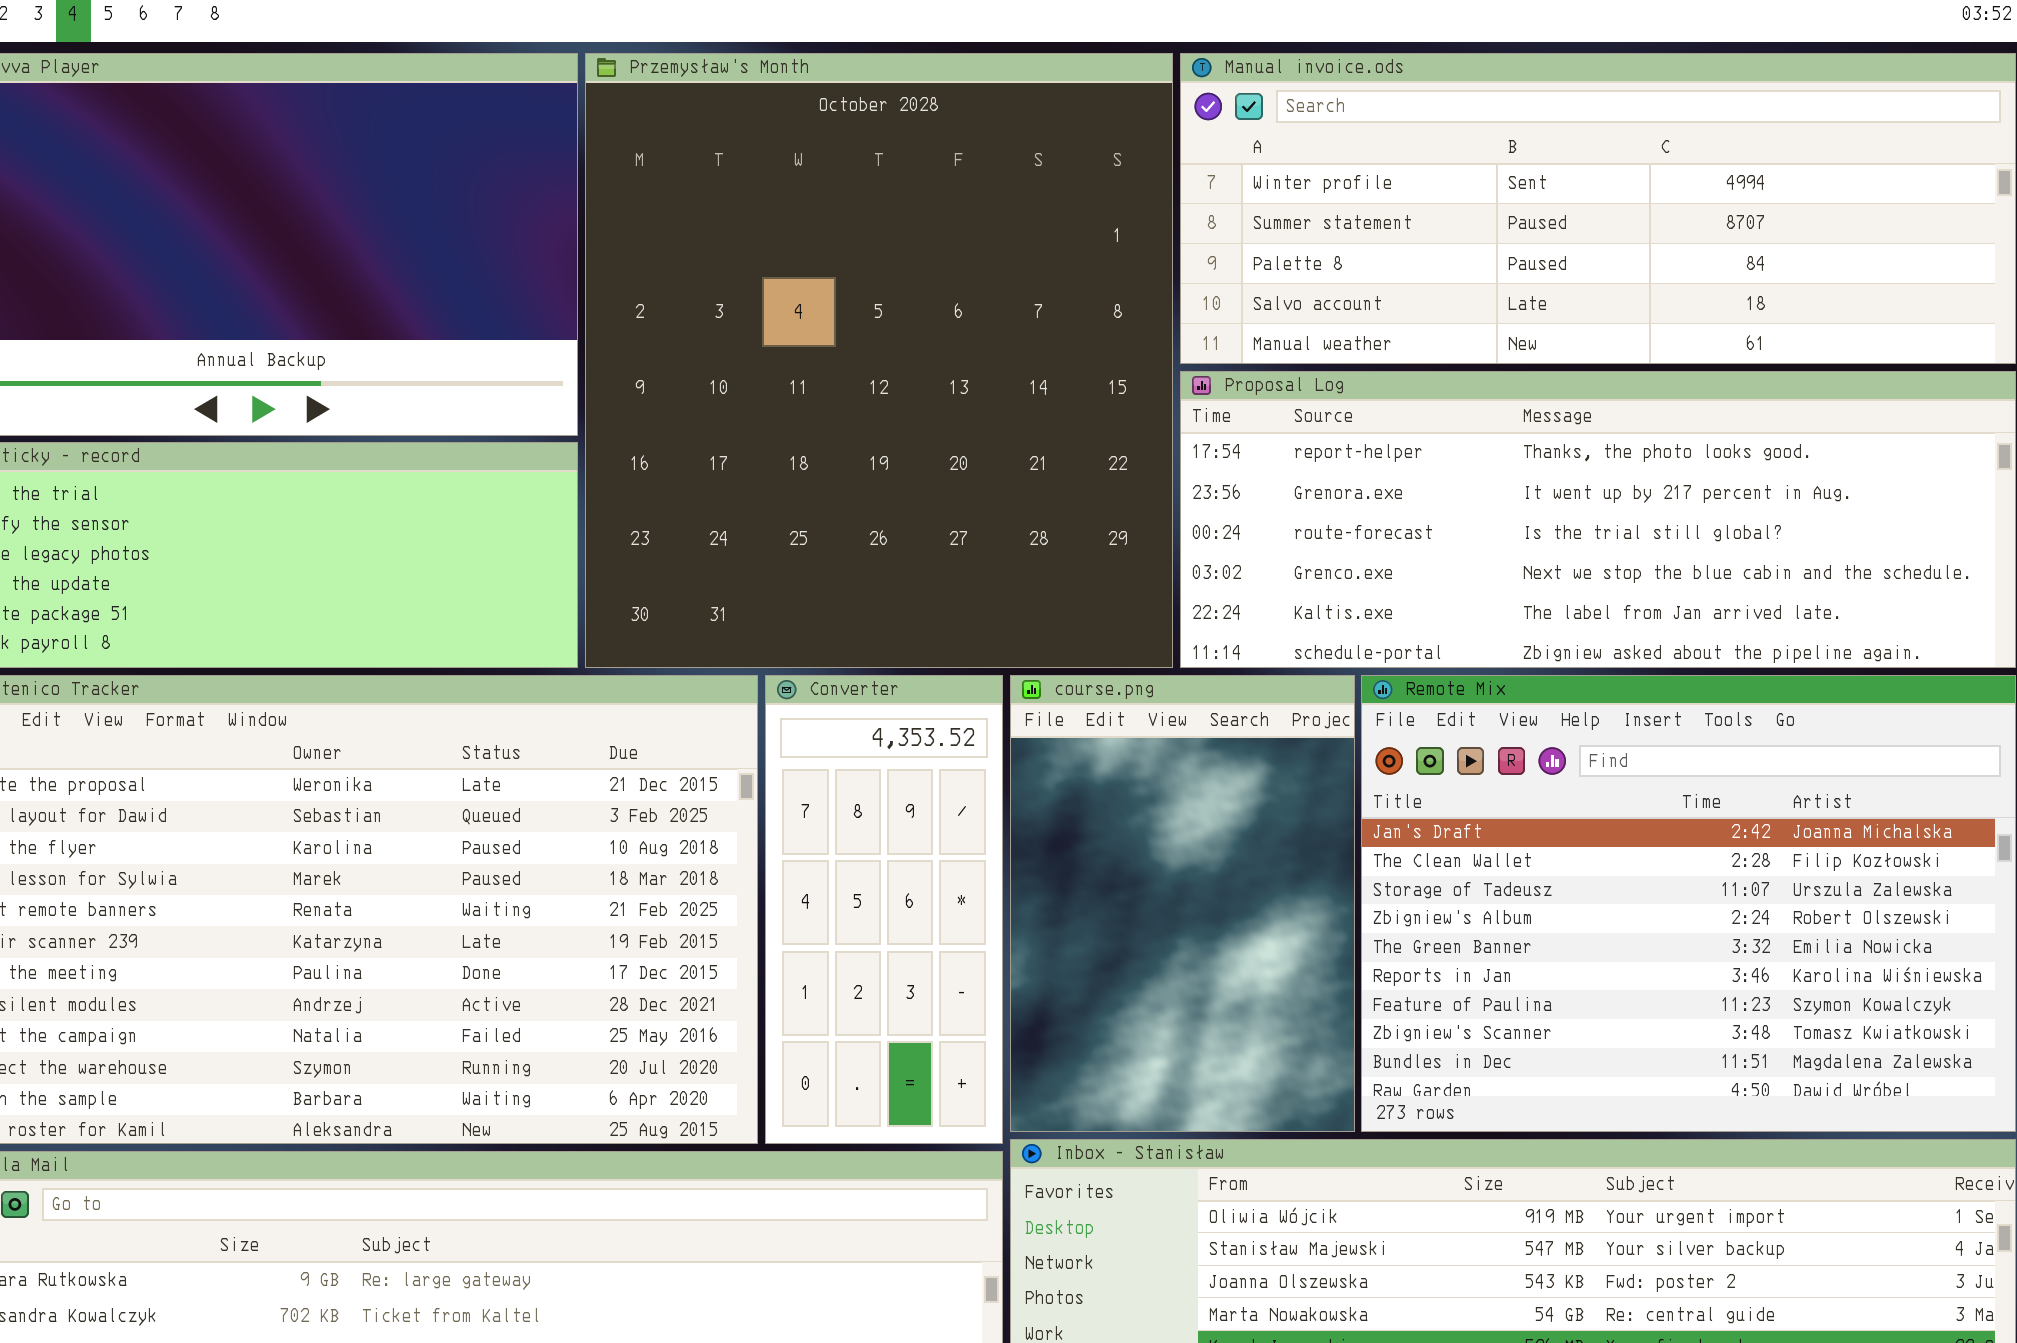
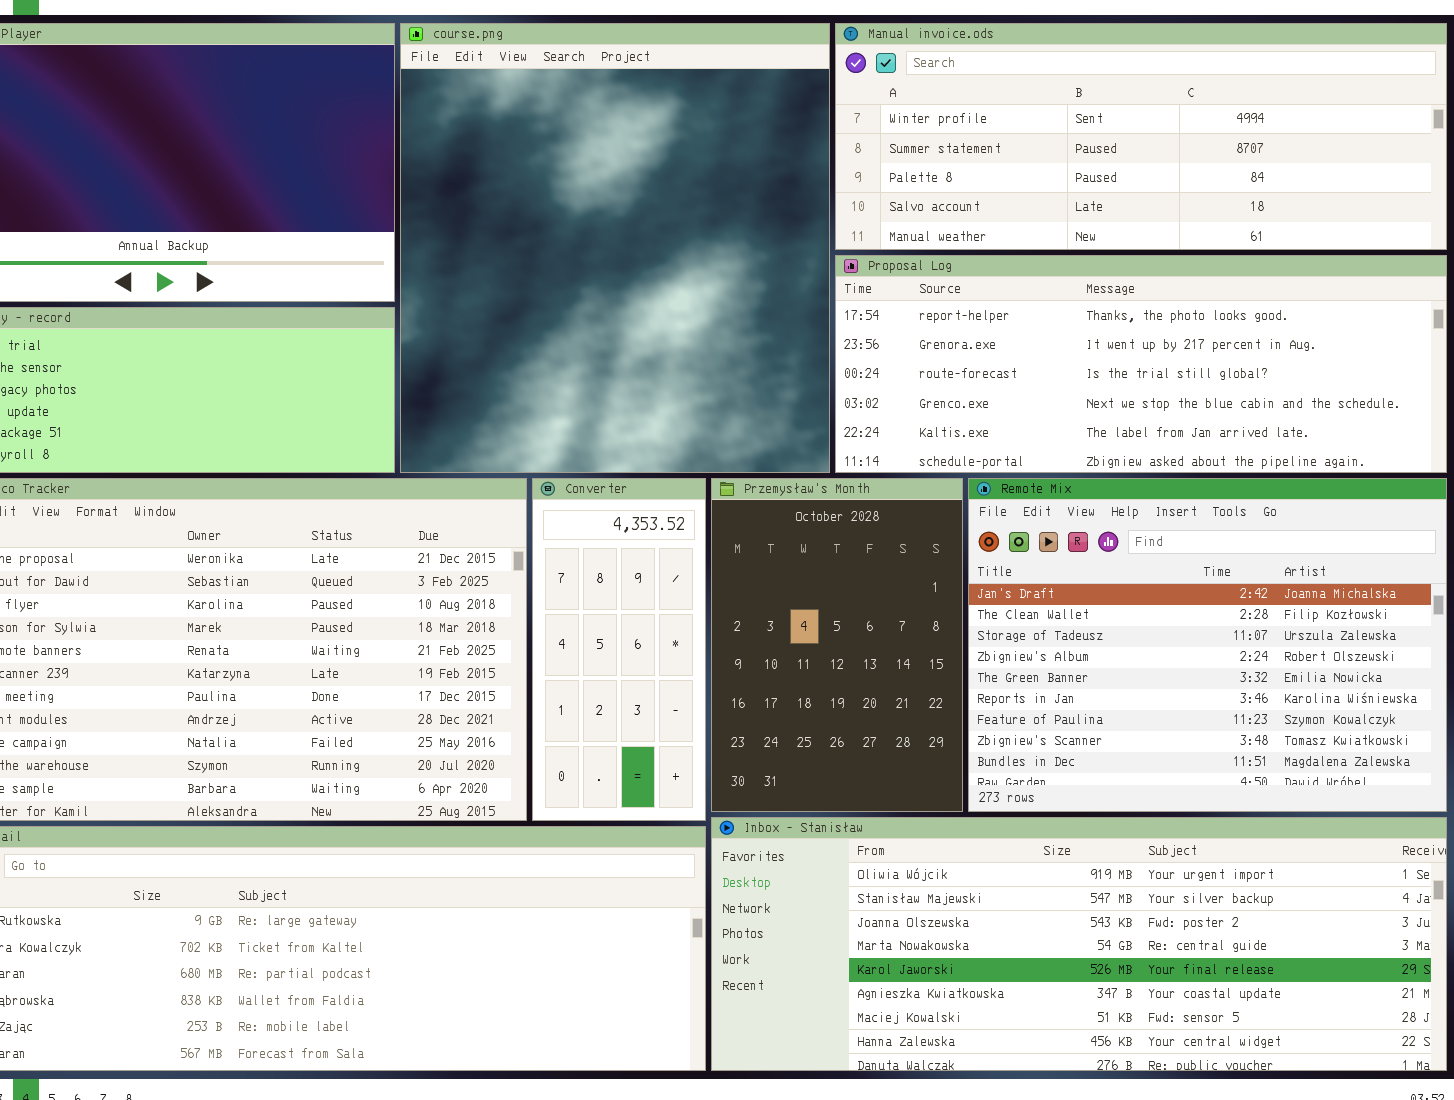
Przemysław's Month: [585,53,1173,668] -> [711,478,963,812], moved, resized
course.png: [1010,675,1355,1132] -> [400,23,830,473], moved, resized

